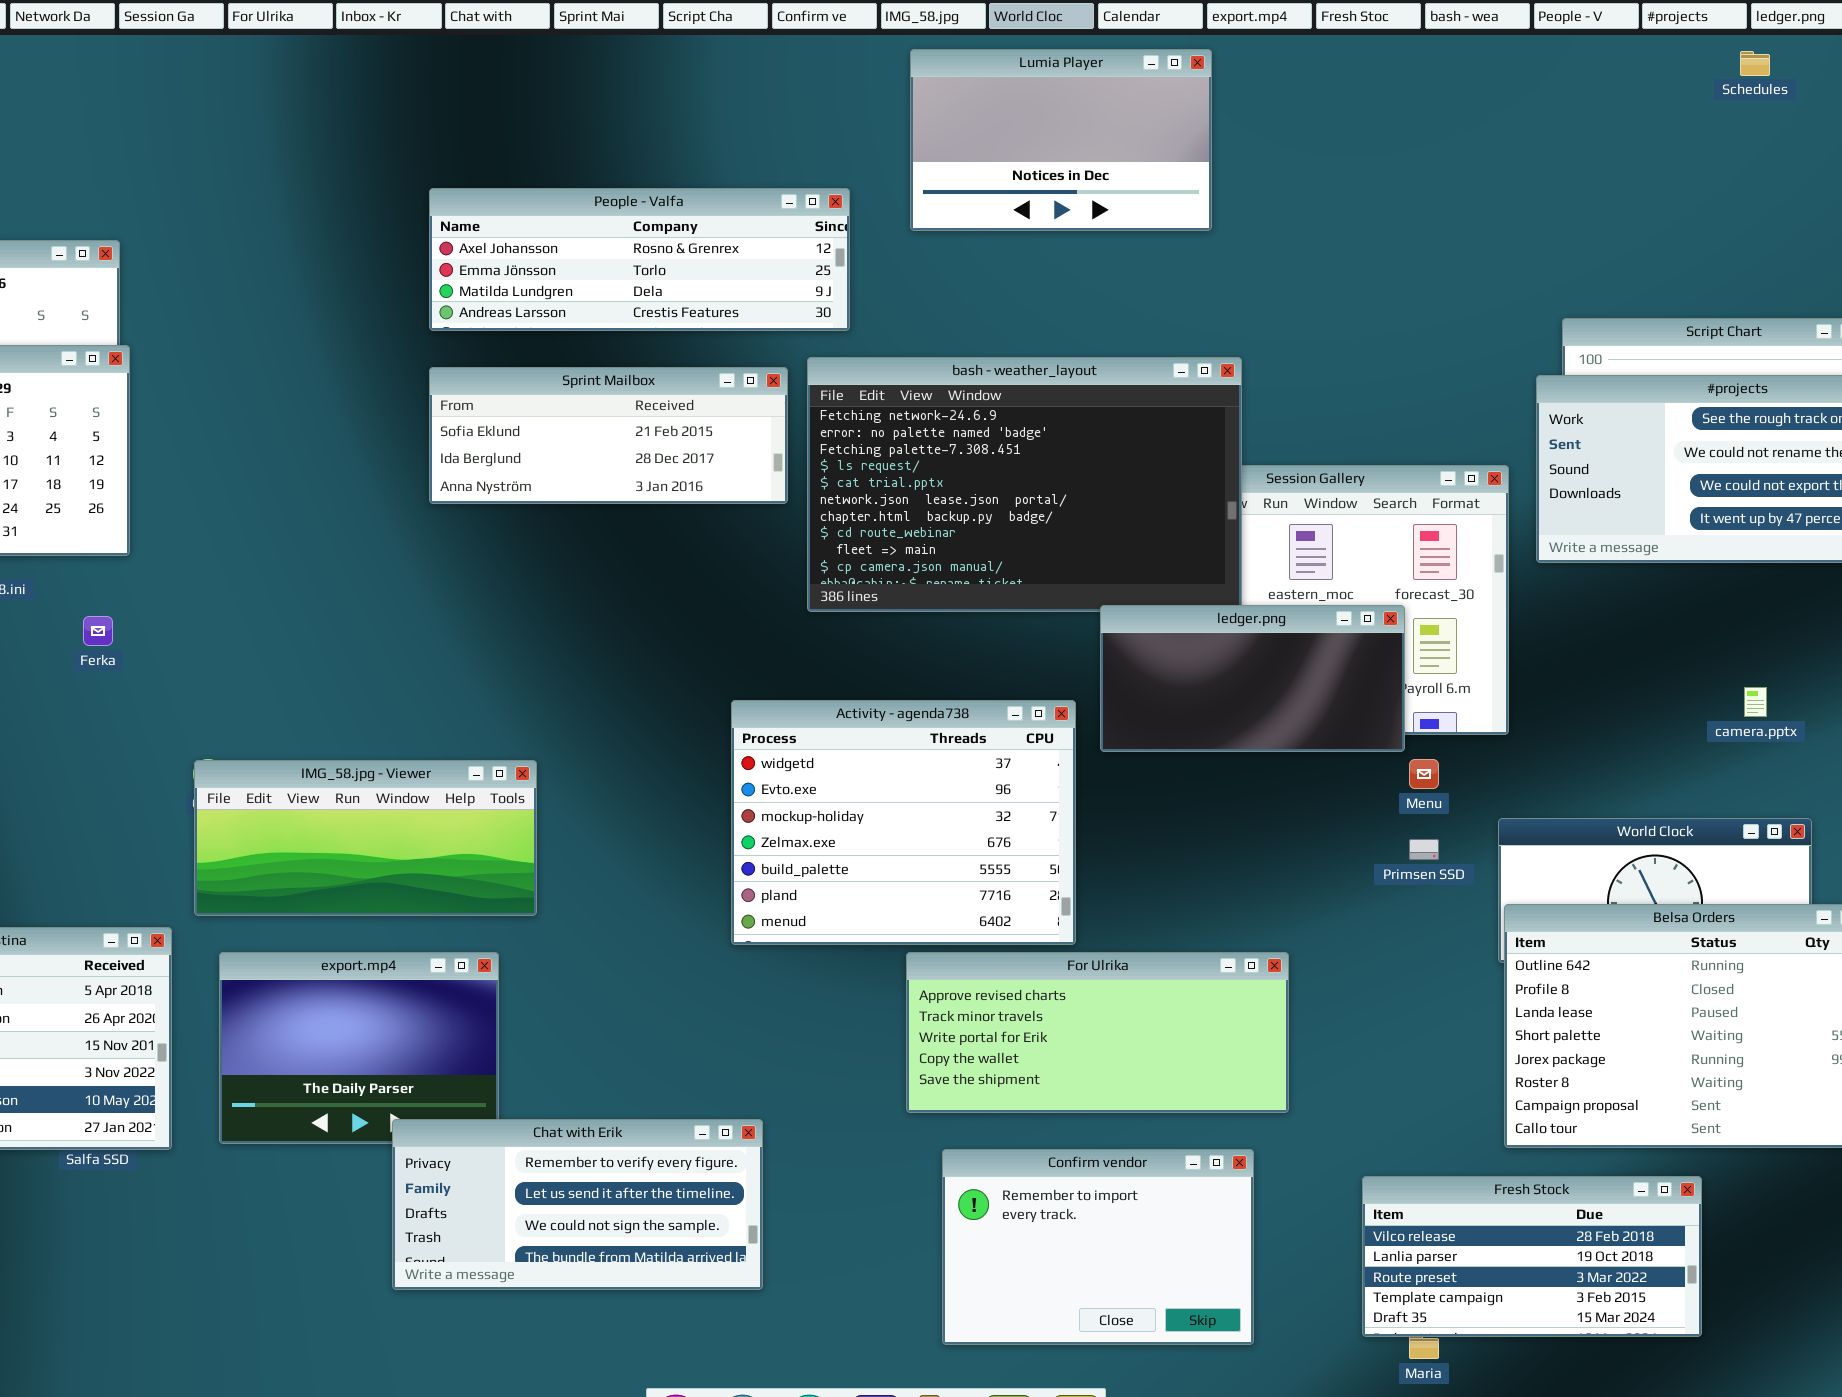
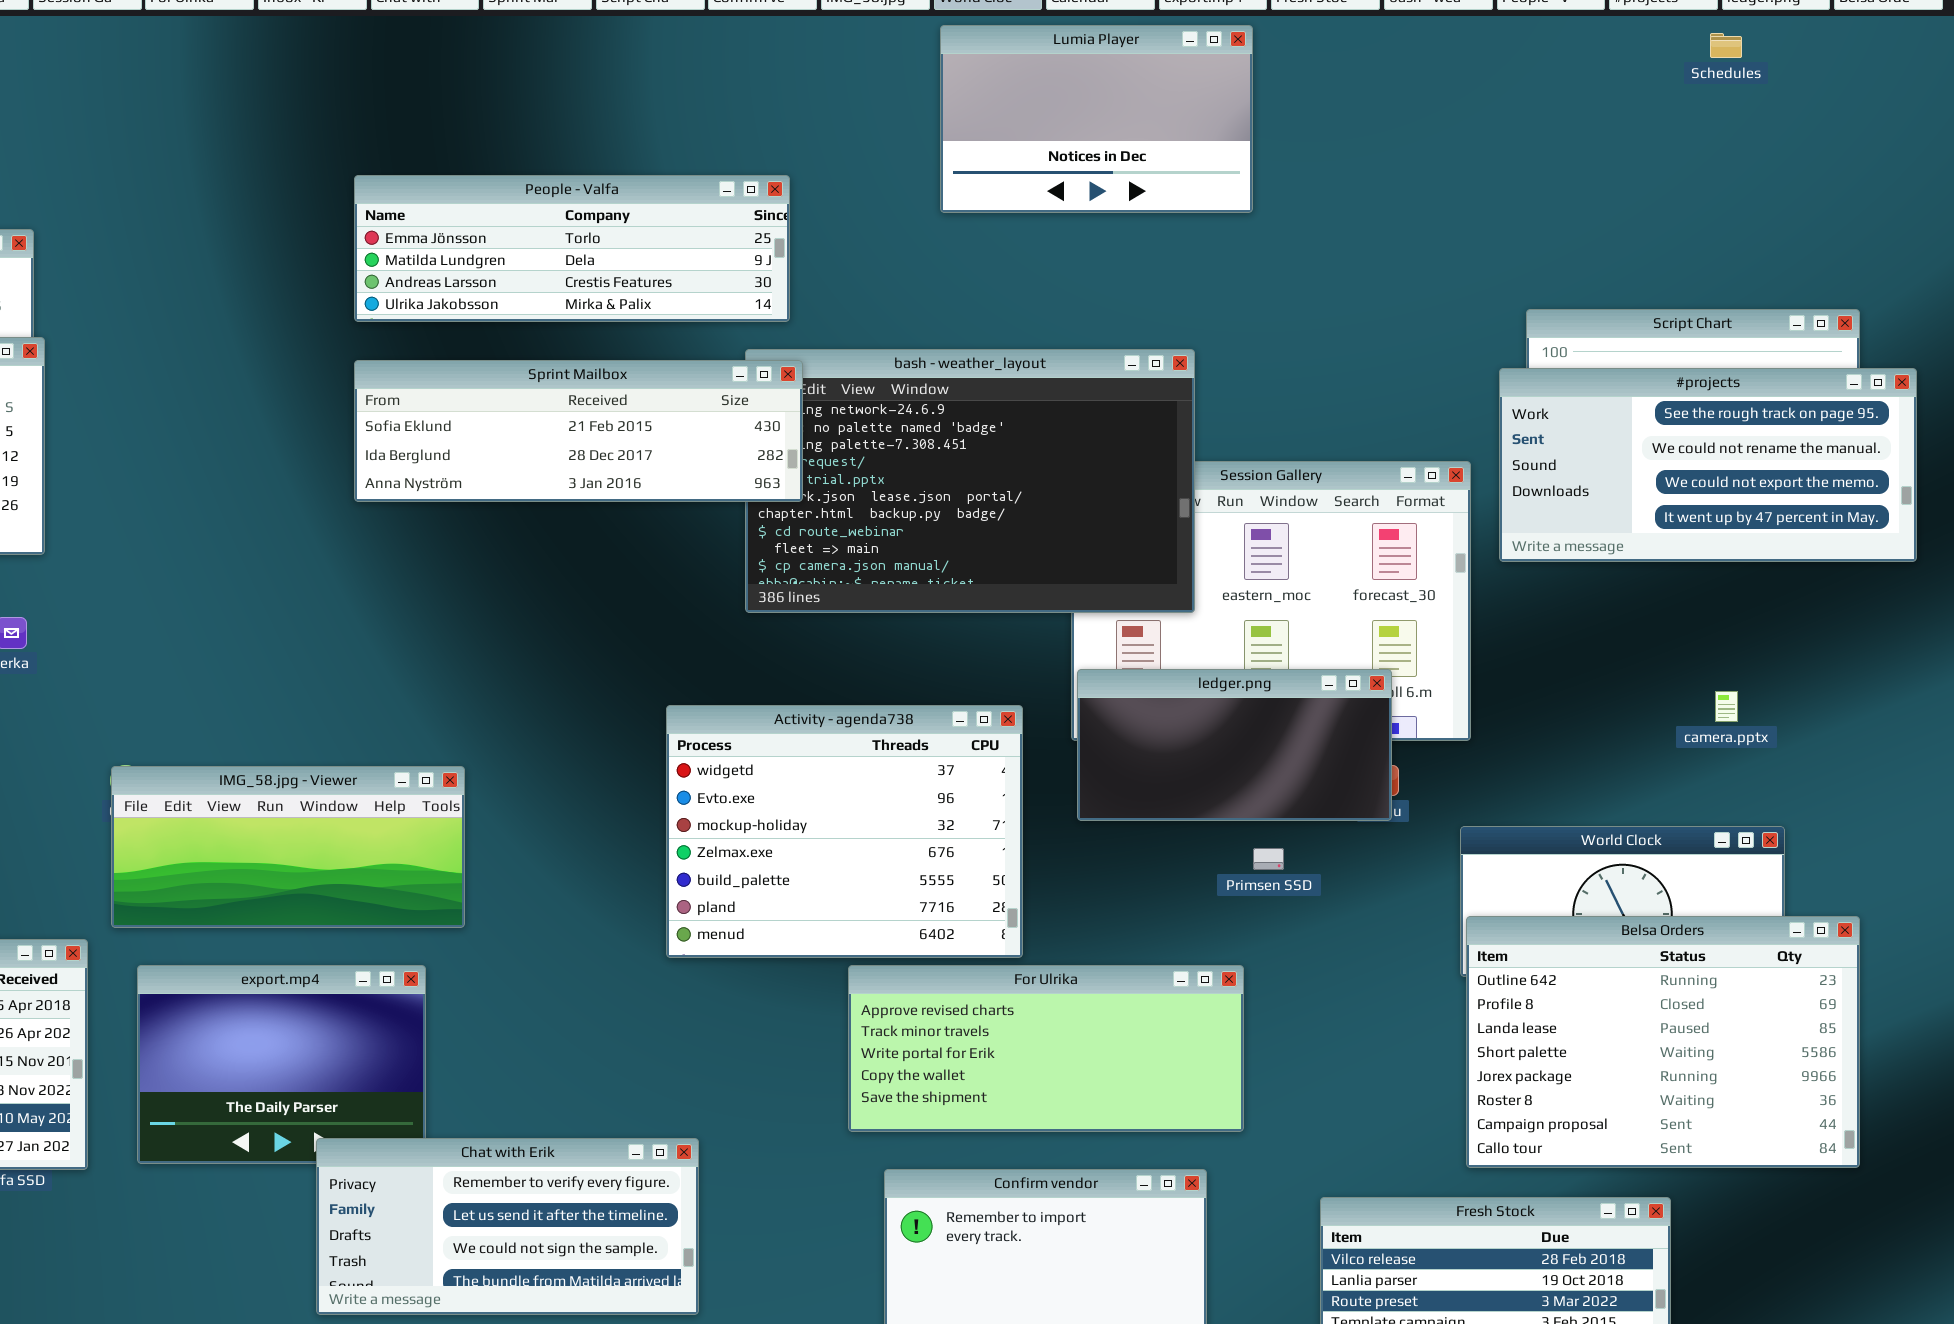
Lumia Player: [910,49,1212,231] -> [940,25,1253,213], moved
People - Valfa: [429,188,850,331] -> [354,175,790,322], scrolled down 1 row
Sprint Mailbox: [429,367,788,504] -> [354,360,803,502], resized
ledger.png: [1100,605,1405,752] -> [1077,669,1392,821], moved
Primsen SSD: [1409,839,1439,860] -> [1253,848,1284,870], moved

